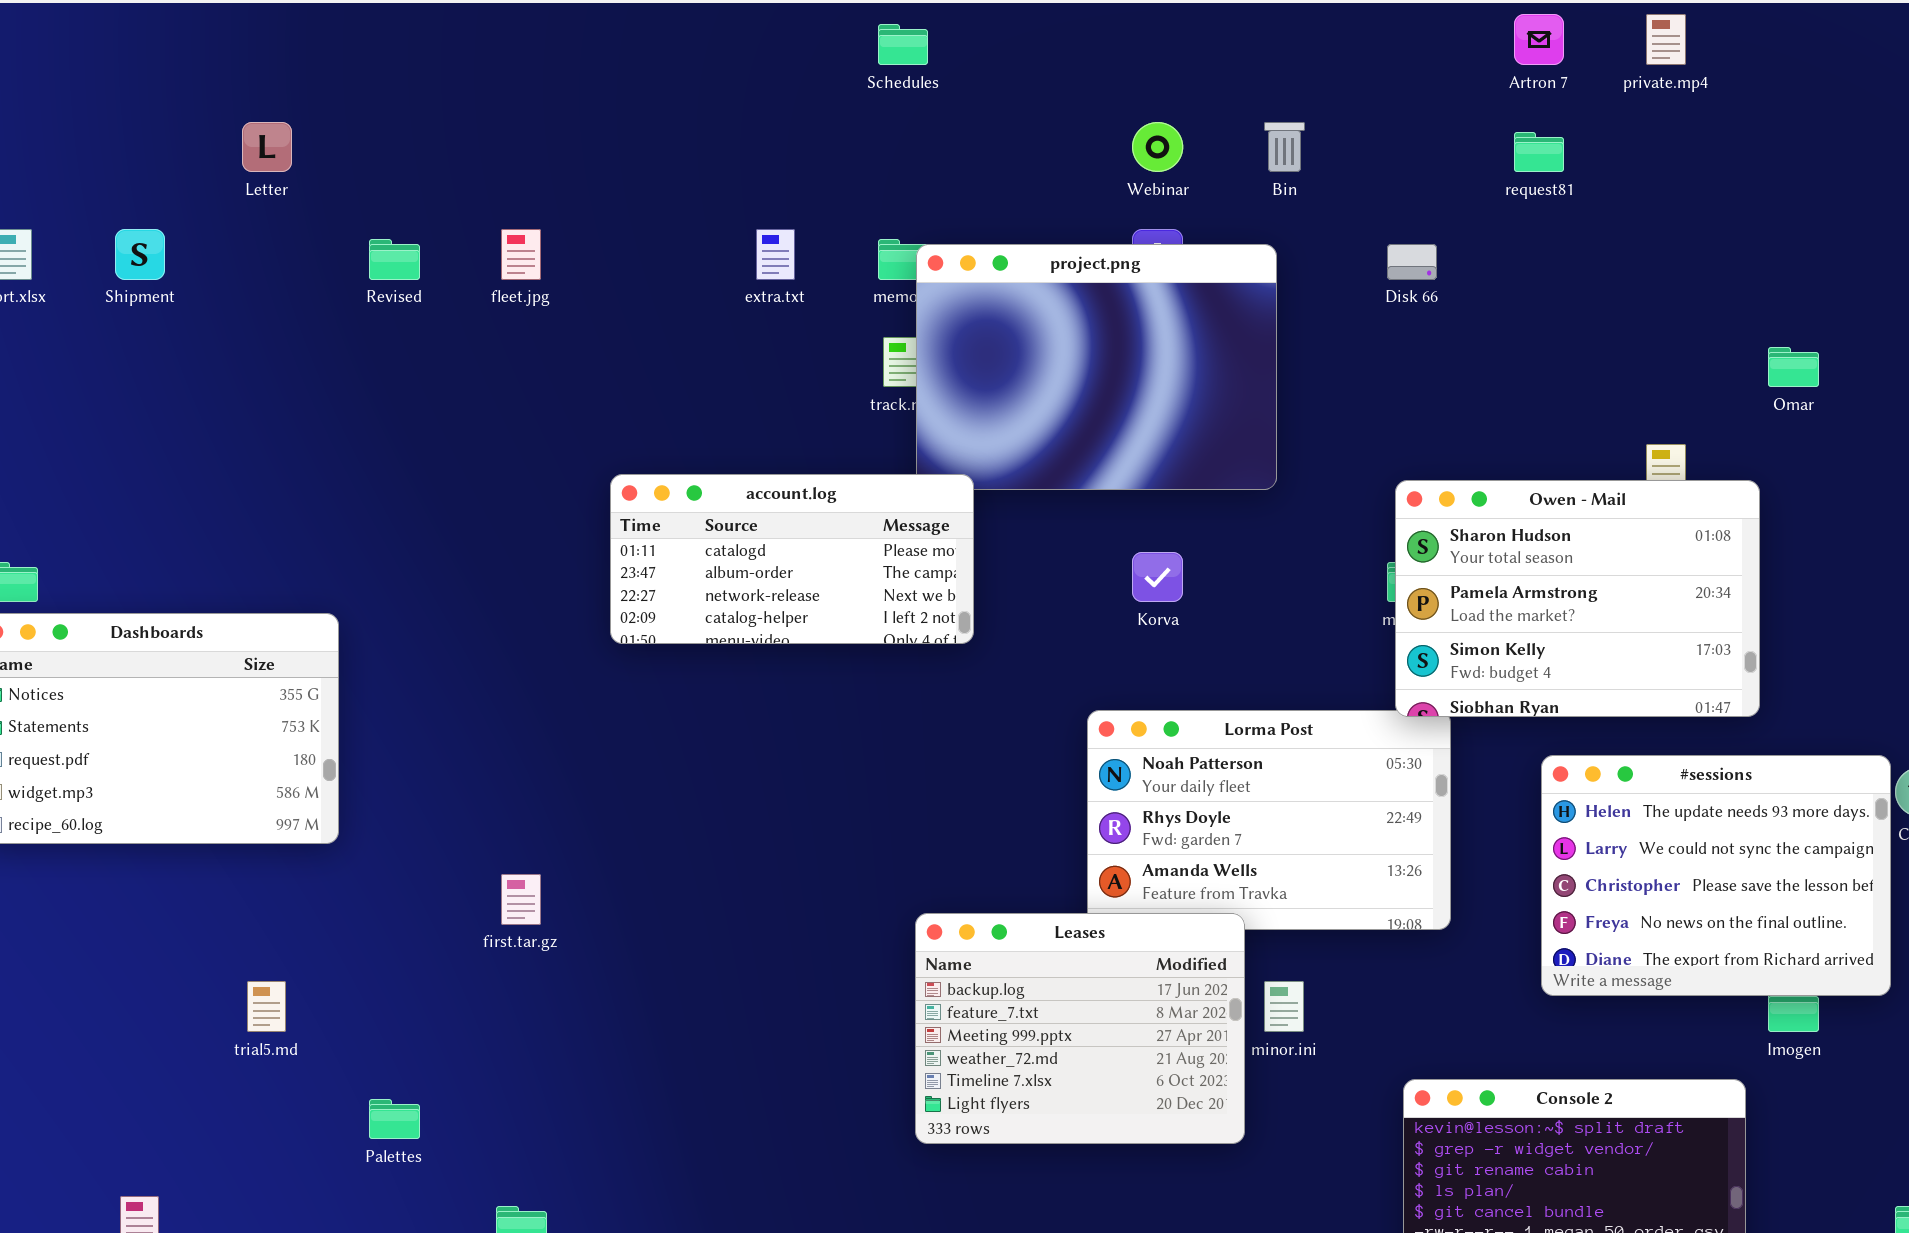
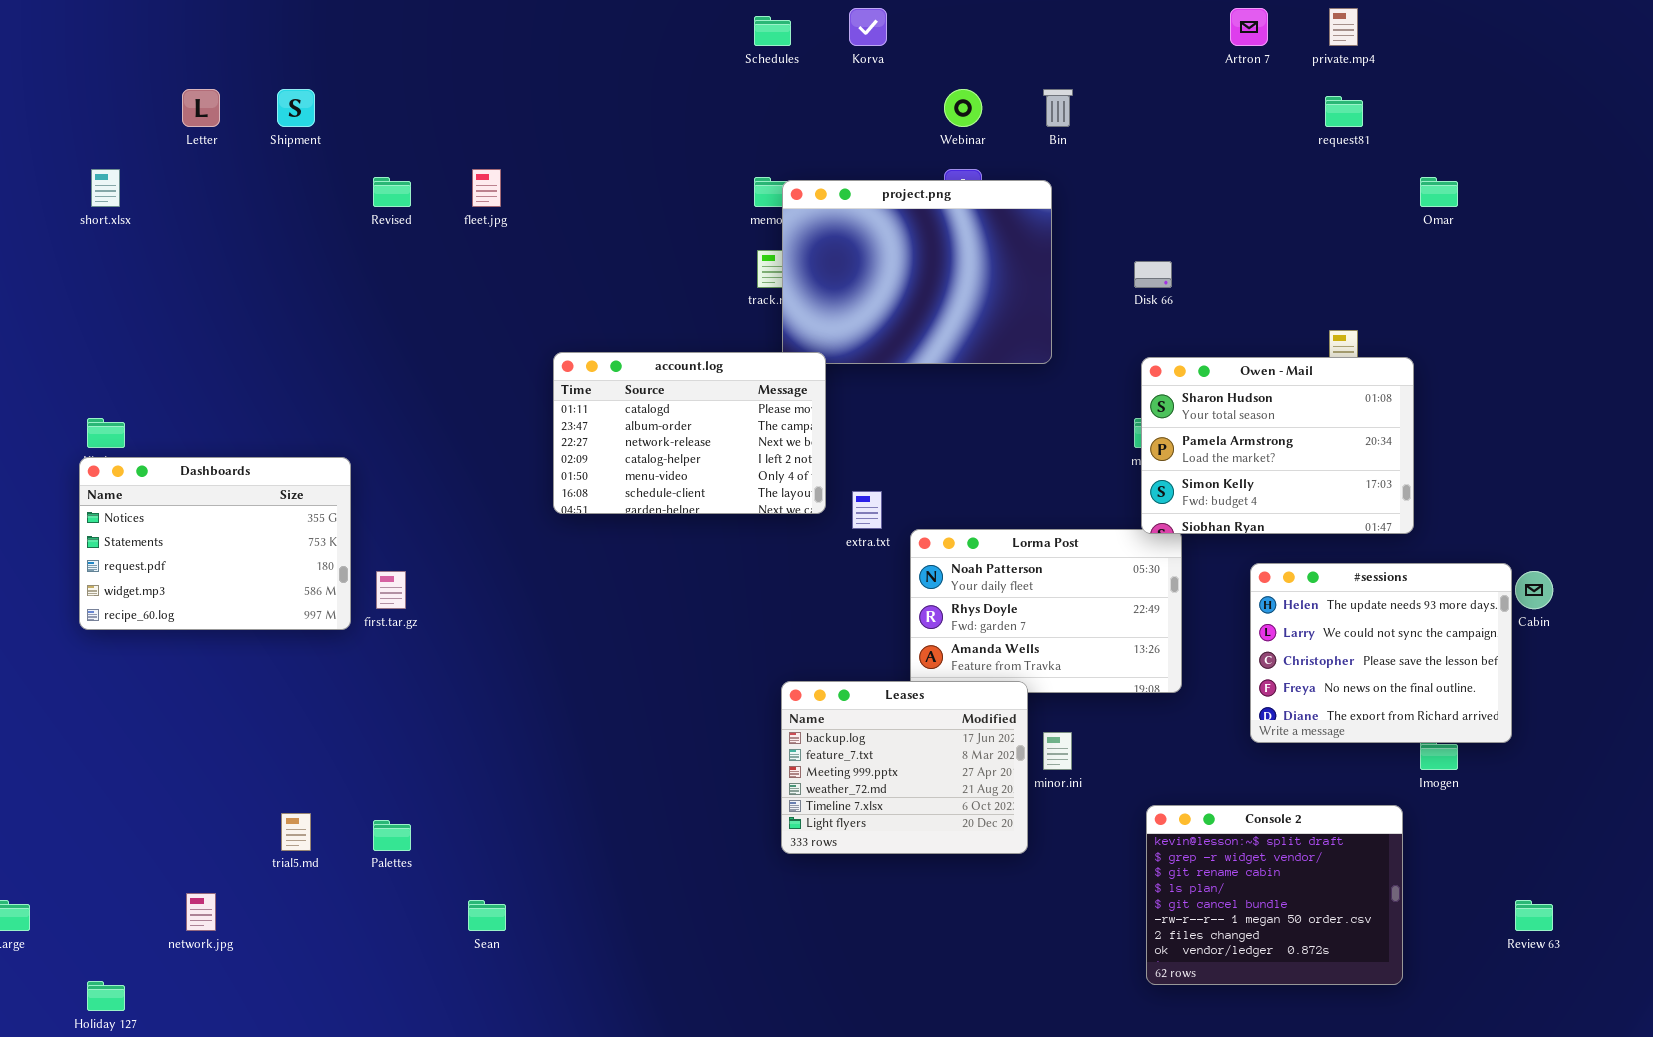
Letter: [242,122,292,172] -> [182,89,220,127], moved
request81: [1514,132,1564,172] -> [1325,96,1363,127], moved
Shipment: [115,229,165,280] -> [277,89,315,127], moved
extra.txt: [756,229,795,280] -> [852,491,882,529], moved
Disk 66: [1387,244,1437,280] -> [1134,261,1172,288], moved
Omar: [1768,347,1819,387] -> [1420,177,1458,207], moved
account.log: [610,474,974,644] -> [553,352,826,514], resized
Korva: [1132,552,1183,602] -> [849,8,887,46], moved
first.tar.gz: [501,874,541,925] -> [376,571,406,609], moved
trial5.md: [247,981,286,1032] -> [281,813,311,851], moved

